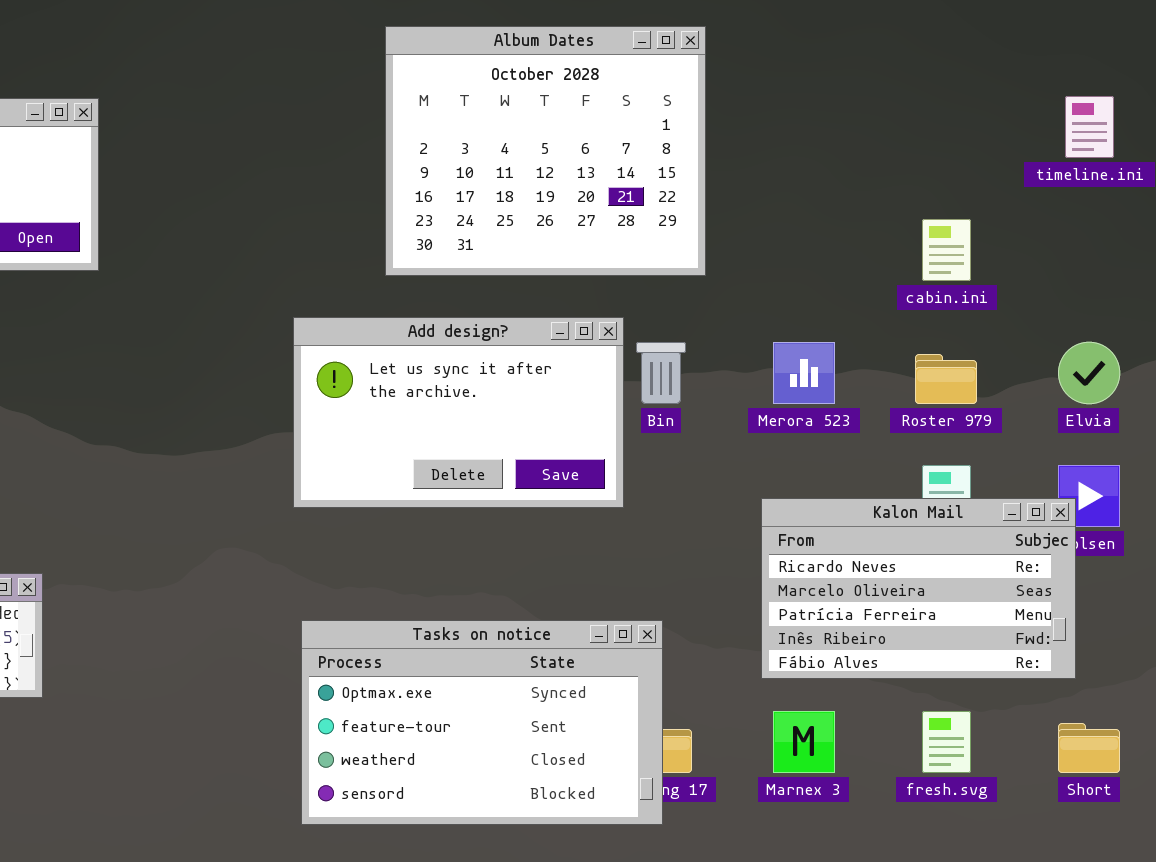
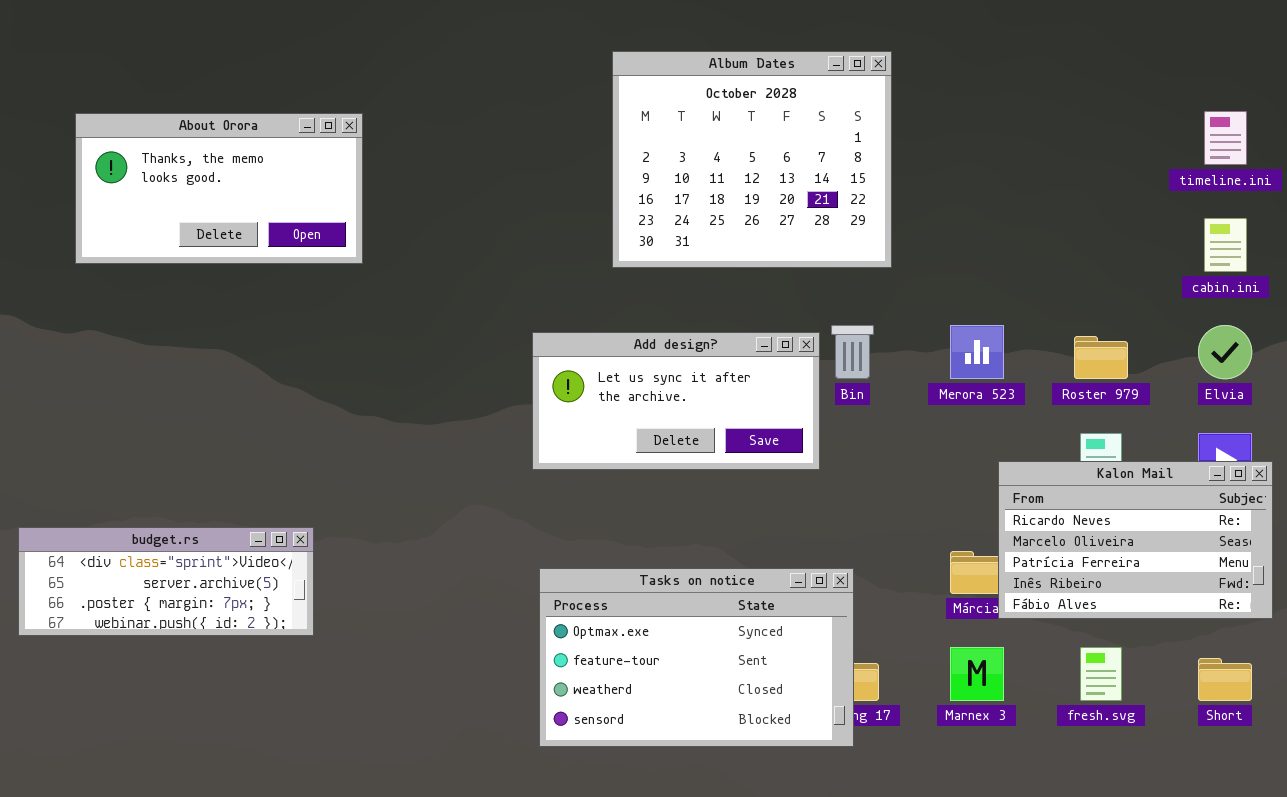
cabin.ini: [922,219,971,281] -> [1204,218,1247,272], moved
Add design?: [293,317,624,508] -> [532,332,820,470], resized
Kalon Mail: [761,498,1076,679] -> [998,461,1273,619], moved

